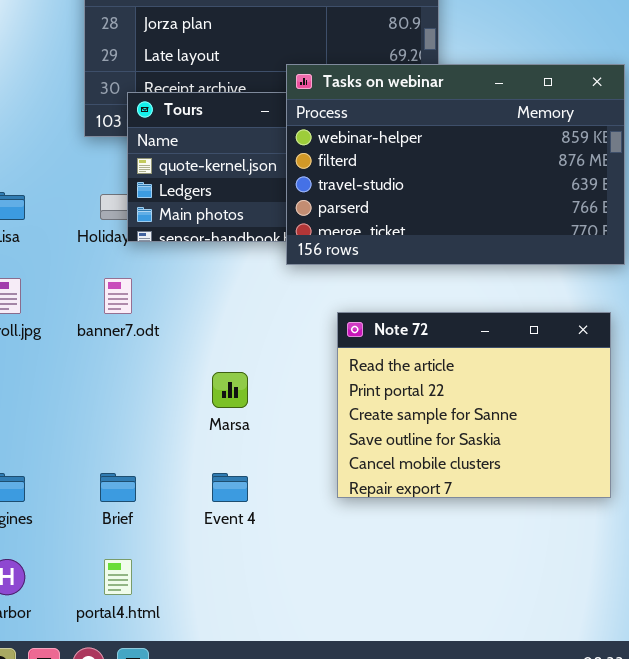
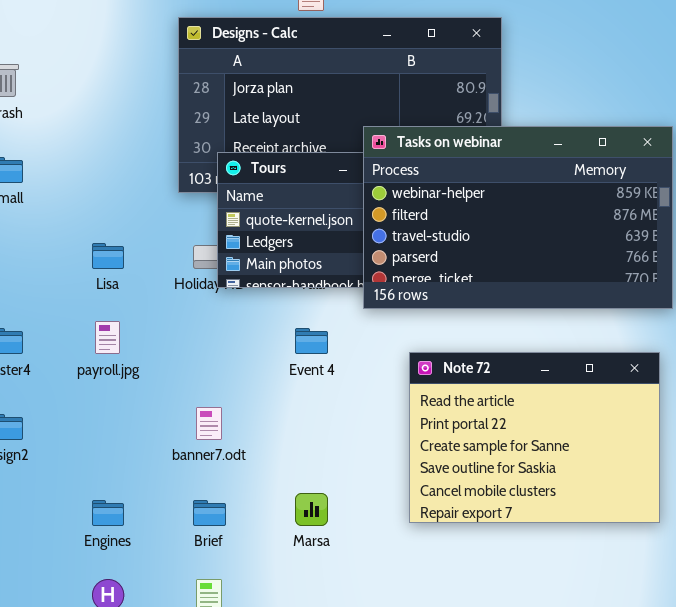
banner7.odt: [104,278,132,314] -> [196,407,222,440], moved
Marsa: [212,372,248,408] -> [295,493,328,526], moved
Event 4: [212,473,248,502] -> [295,328,328,354], moved

